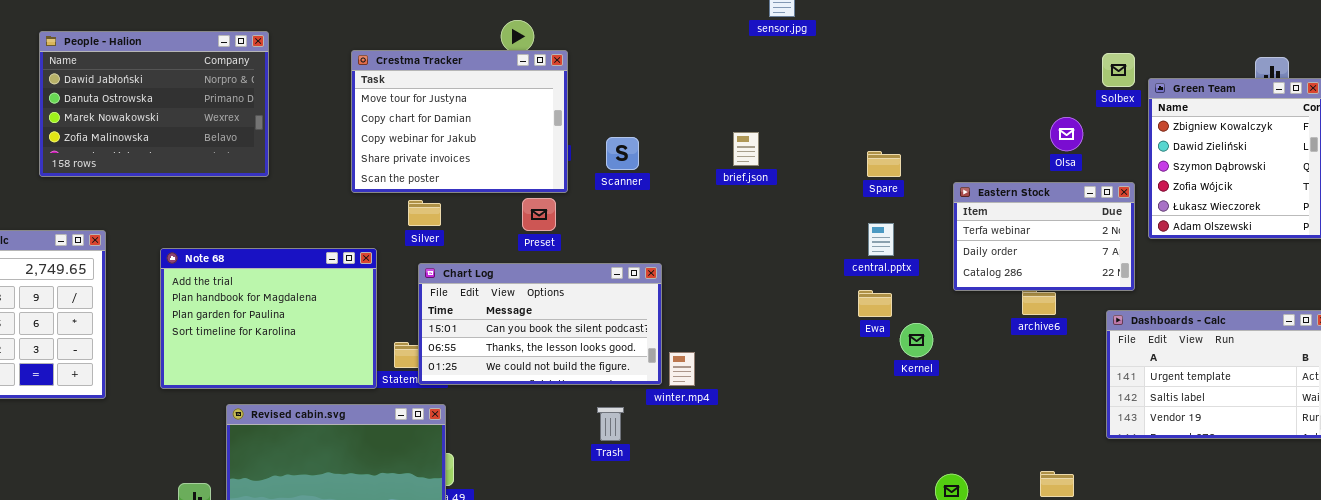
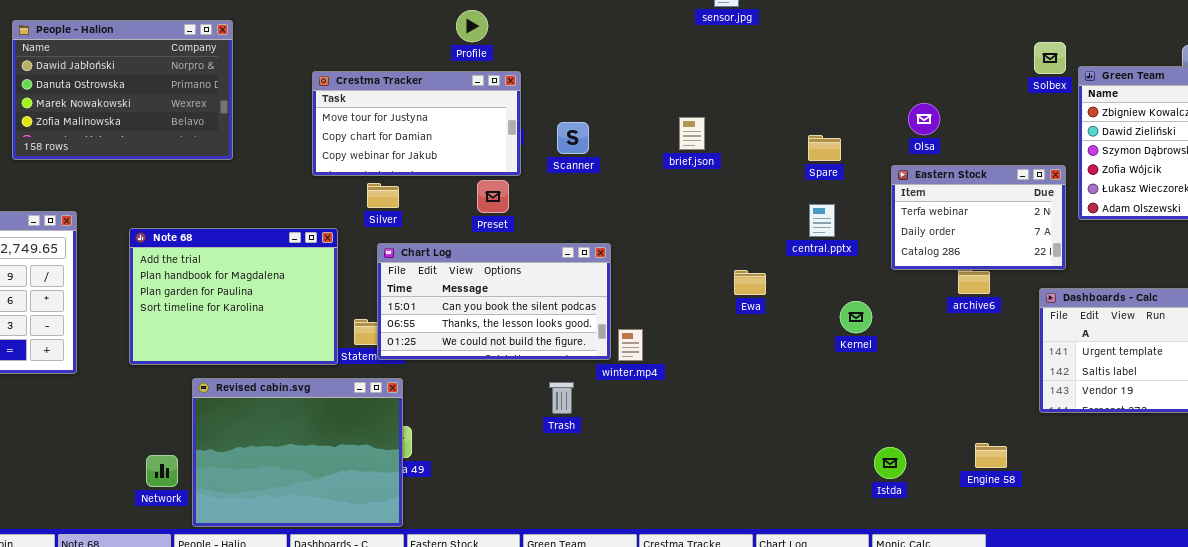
Crestma Tracker: [351,50,568,193] -> [312,71,521,176], resized
Olsa: [1050,117,1083,151] -> [908,103,940,135], moved
Ewa: [858,290,892,317] -> [734,270,766,295], moved

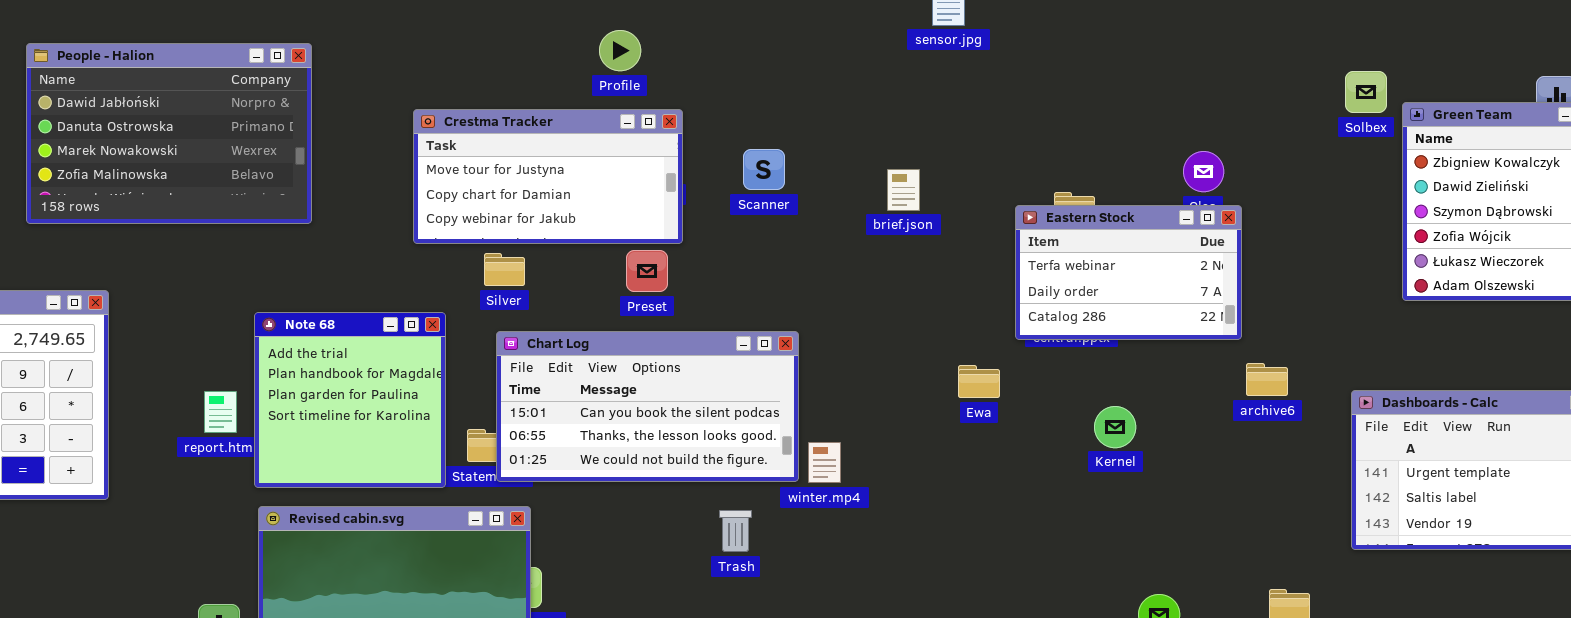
Scanner: [557,122,589,154] -> [743,149,785,190], moved
Eastern Stock: [891,165,1066,270] -> [1015,205,1242,340], moved
Note 68: [129,228,338,365] -> [254,312,446,488], resized

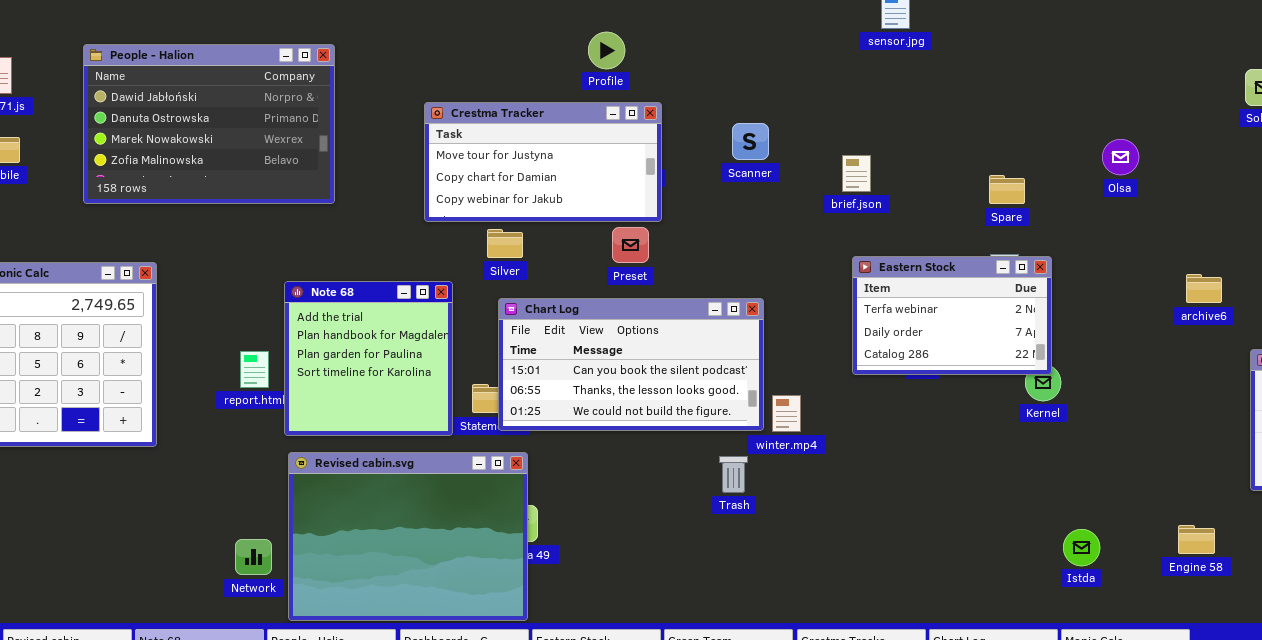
Scanner: [743,149,785,190] -> [732,123,769,160], moved
Eastern Stock: [1015,205,1242,340] -> [852,256,1052,375], moved
archive6: [1246,363,1288,396] -> [1186,274,1222,303], moved
Trash: [719,510,752,552] -> [719,456,748,493], moved

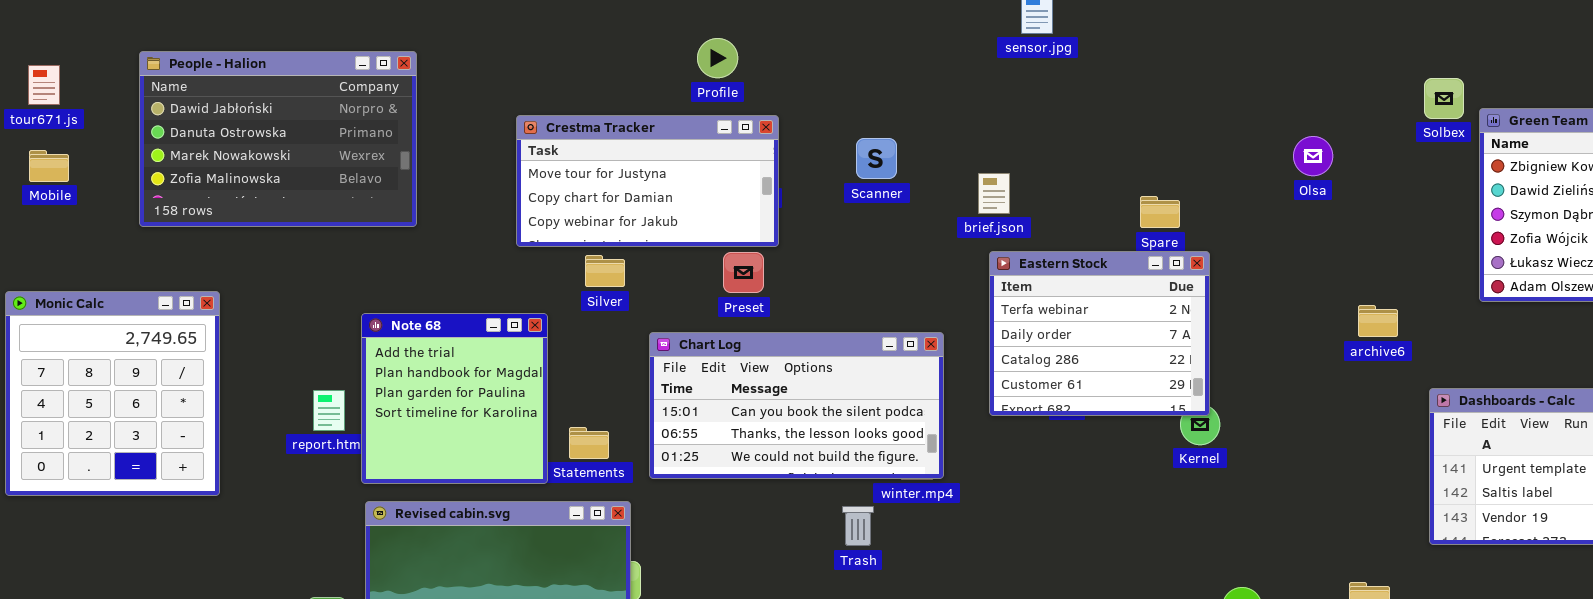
Olsa: [1102,139,1139,175] -> [1293,136,1333,176], moved
Eastern Stock: [852,256,1052,375] -> [989,251,1210,416], resized
Chart Log: [498,298,764,431] -> [649,332,944,479], moved

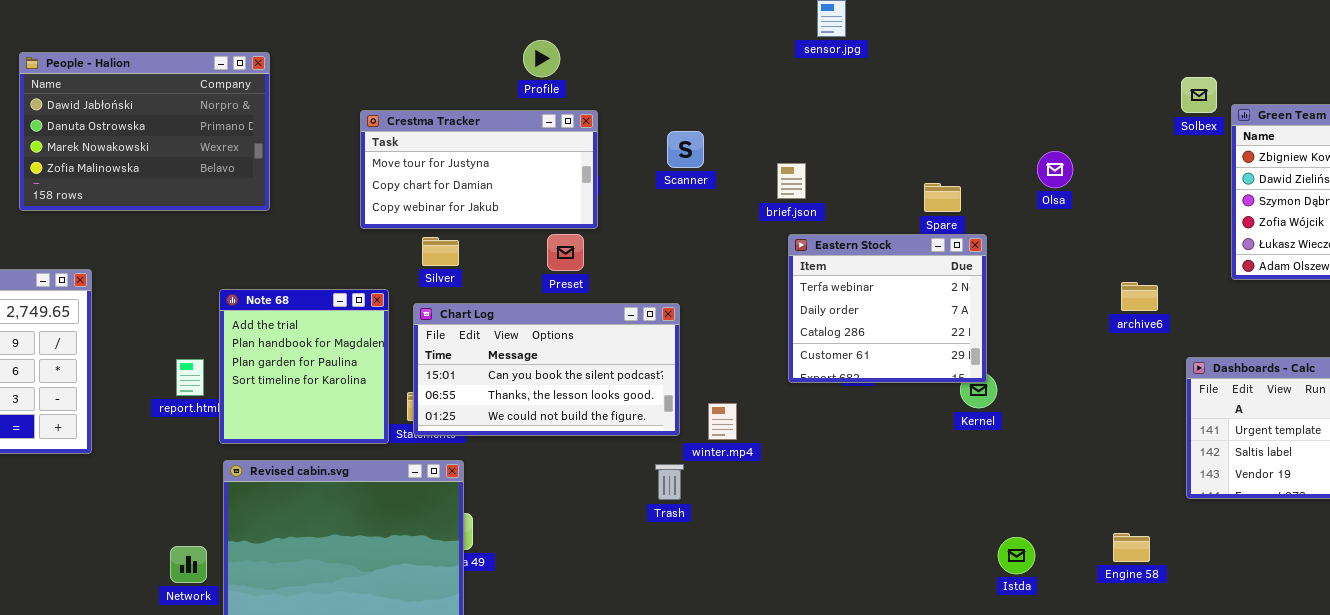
Olsa: [1293,136,1333,176] -> [1037,151,1073,188], moved
Chart Log: [649,332,944,479] -> [413,303,680,436], moved

